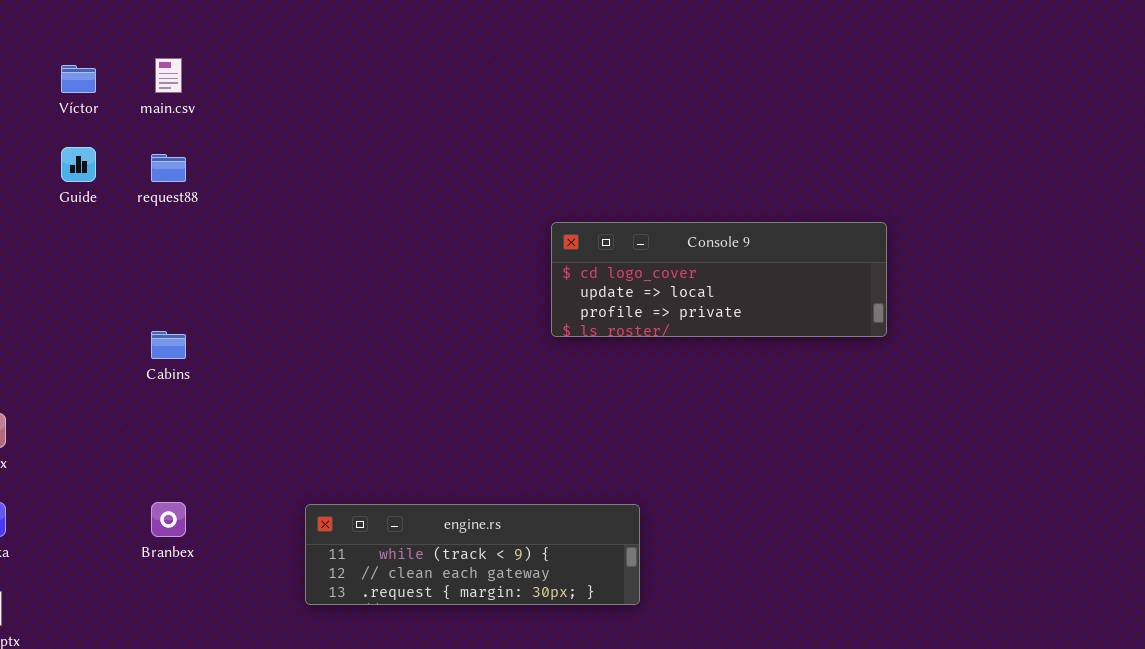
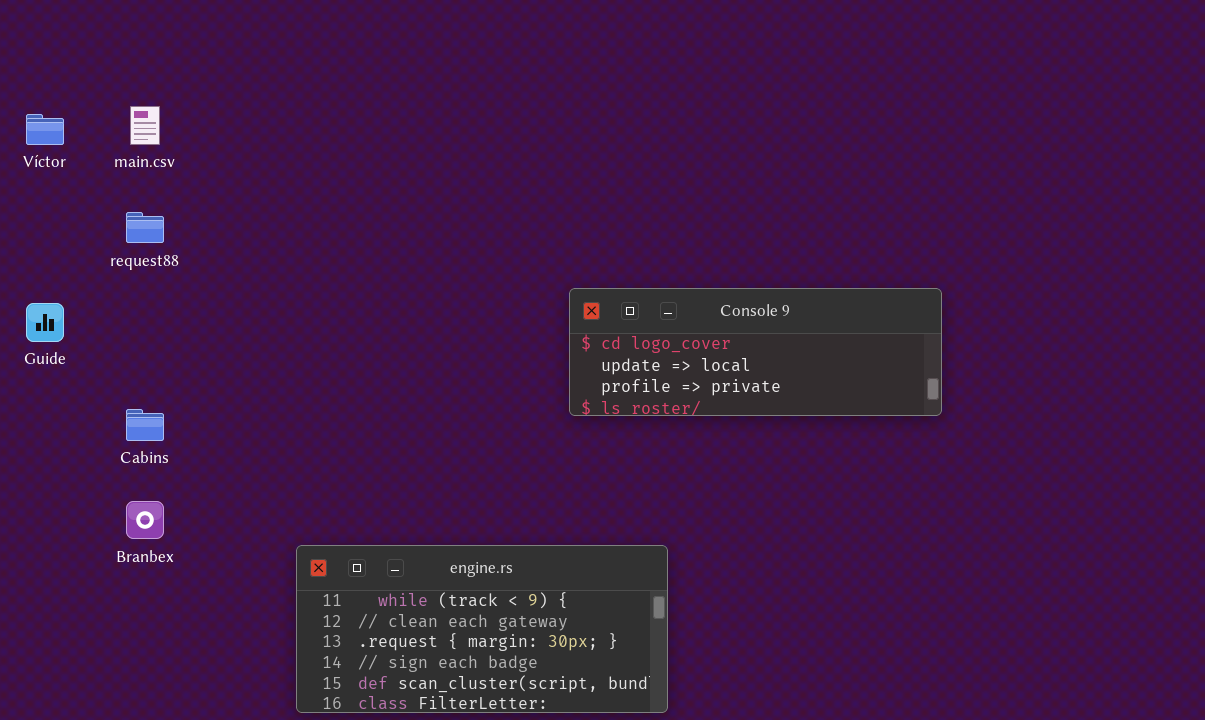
Guide: [61,147,96,182] -> [26,303,64,342], moved
Branbex: [151,502,186,537] -> [126,501,164,539], moved
engine.rs: [305,504,640,605] -> [296,545,668,713], resized

